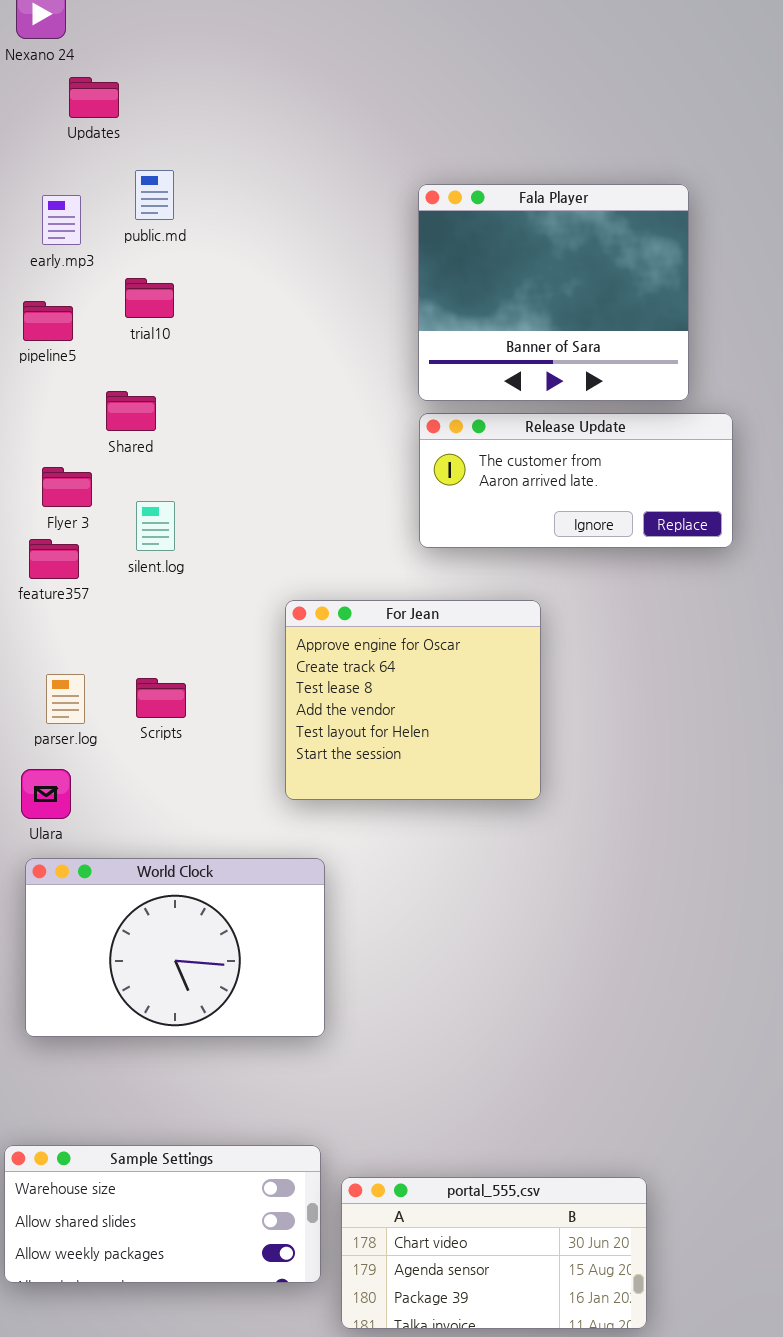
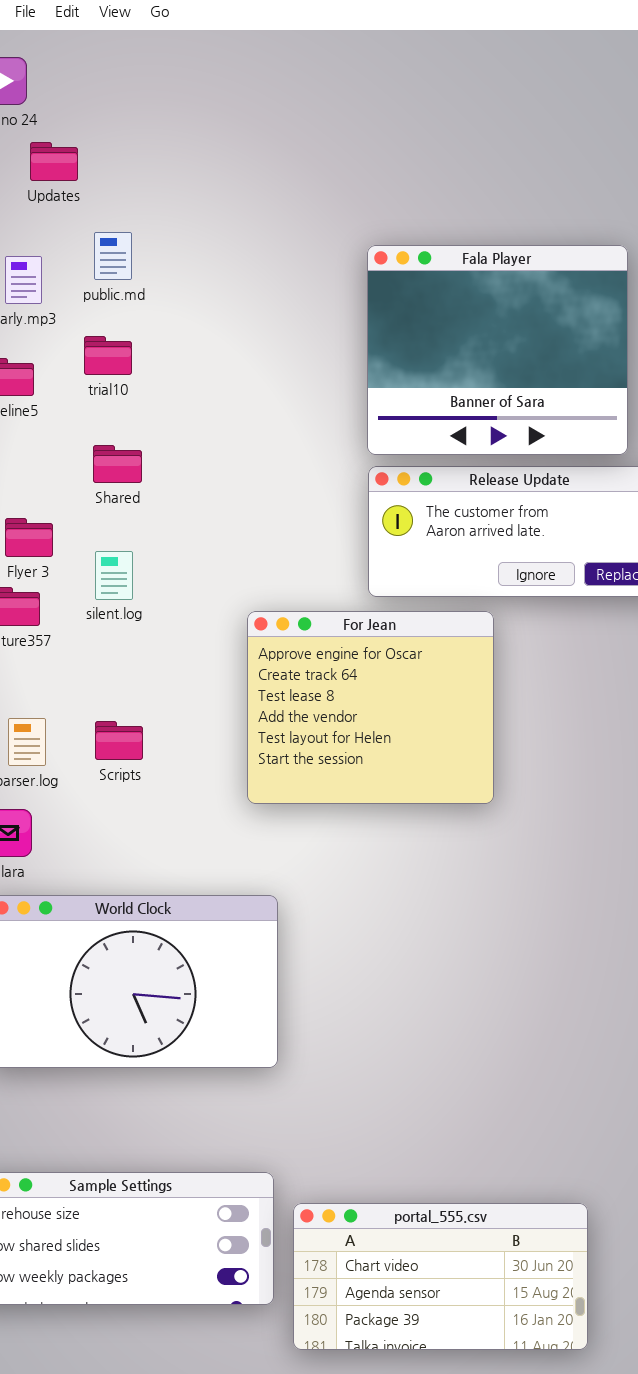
Shared: [106,391,156,431] -> [93,445,142,483], moved
For Jean: [285,600,541,800] -> [247,611,494,804], moved

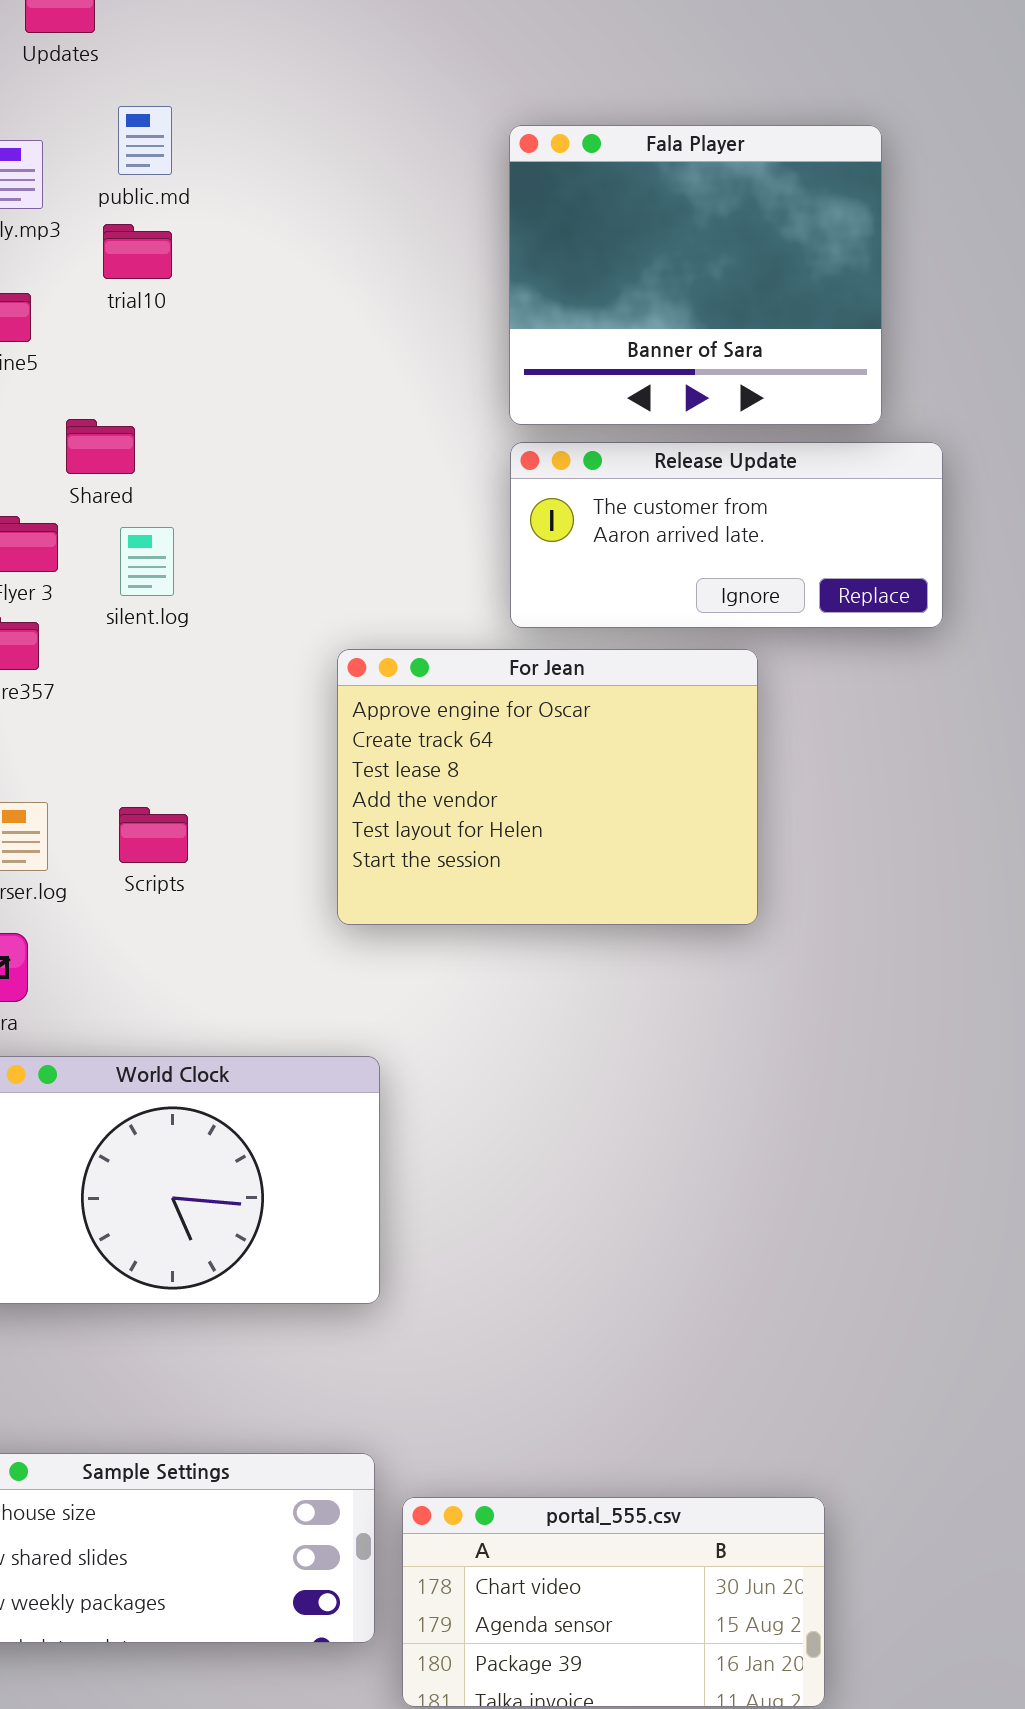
trial10: [84,336,132,375] -> [103,224,172,279], moved
Shared: [93,445,142,483] -> [66,419,135,474], moved
silent.log: [95,551,133,600] -> [120,527,174,596], moved
For Jean: [247,611,494,804] -> [337,649,758,925], resized

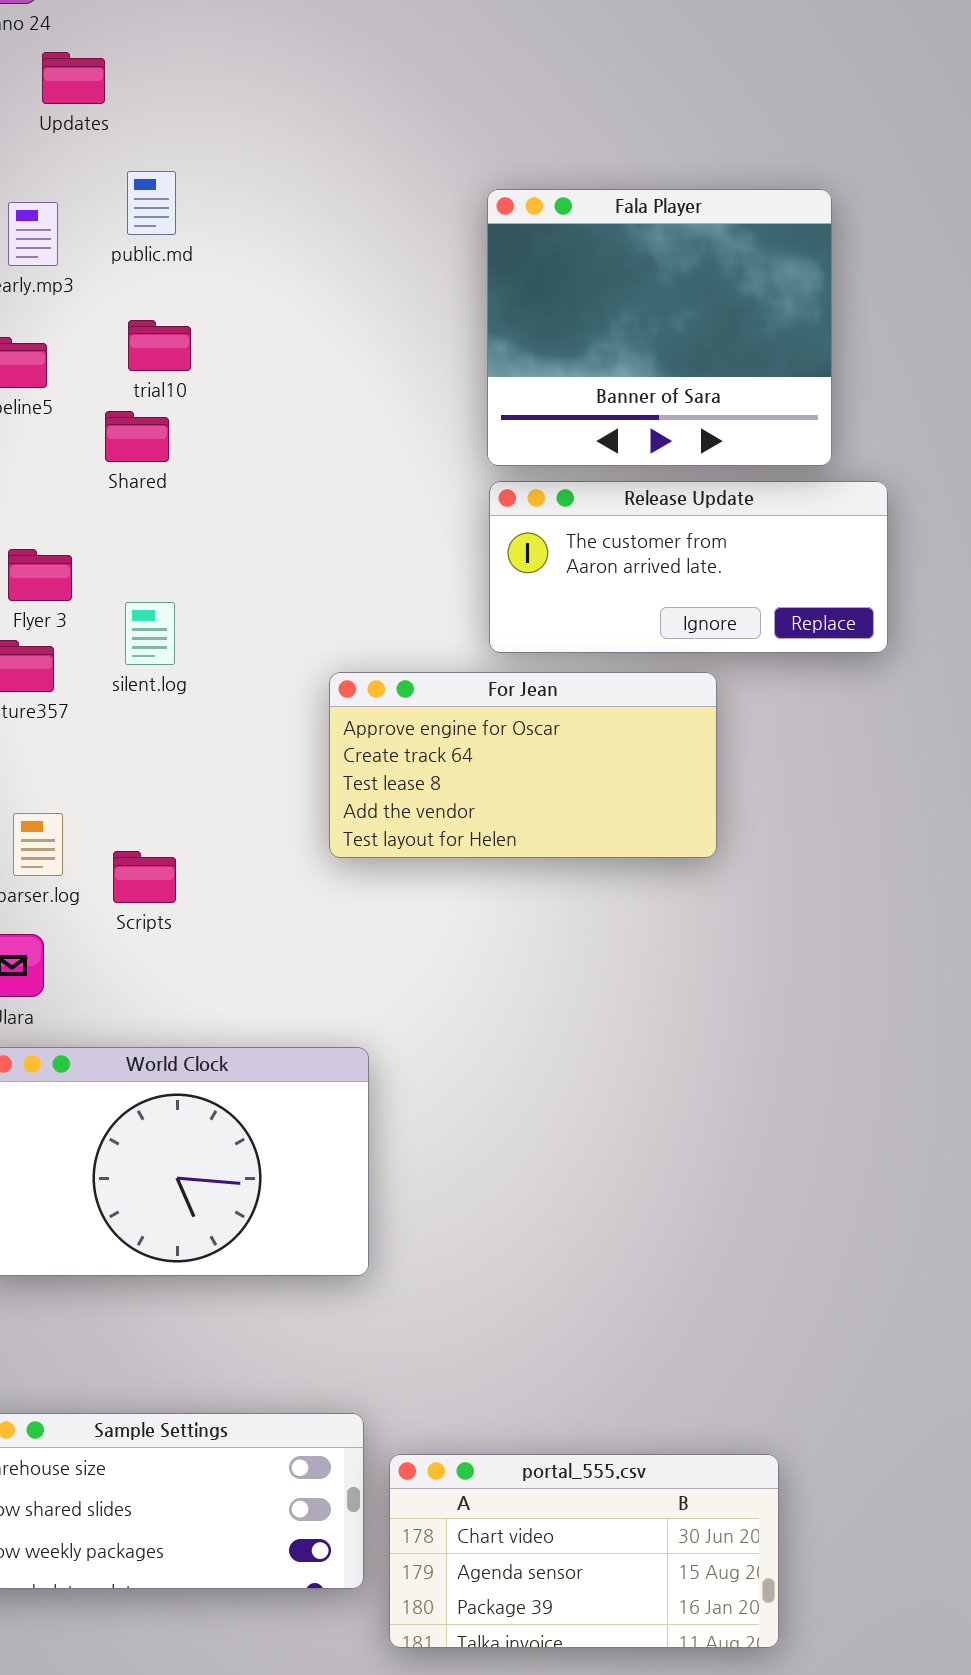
trial10: [103,224,172,279] -> [128,320,191,371], moved
Shared: [66,419,135,474] -> [105,411,169,462], moved
silent.log: [120,527,174,596] -> [125,602,175,665], moved
For Jean: [337,649,758,925] -> [329,672,717,858], resized
Scripts: [119,807,188,863] -> [113,851,176,903], moved

